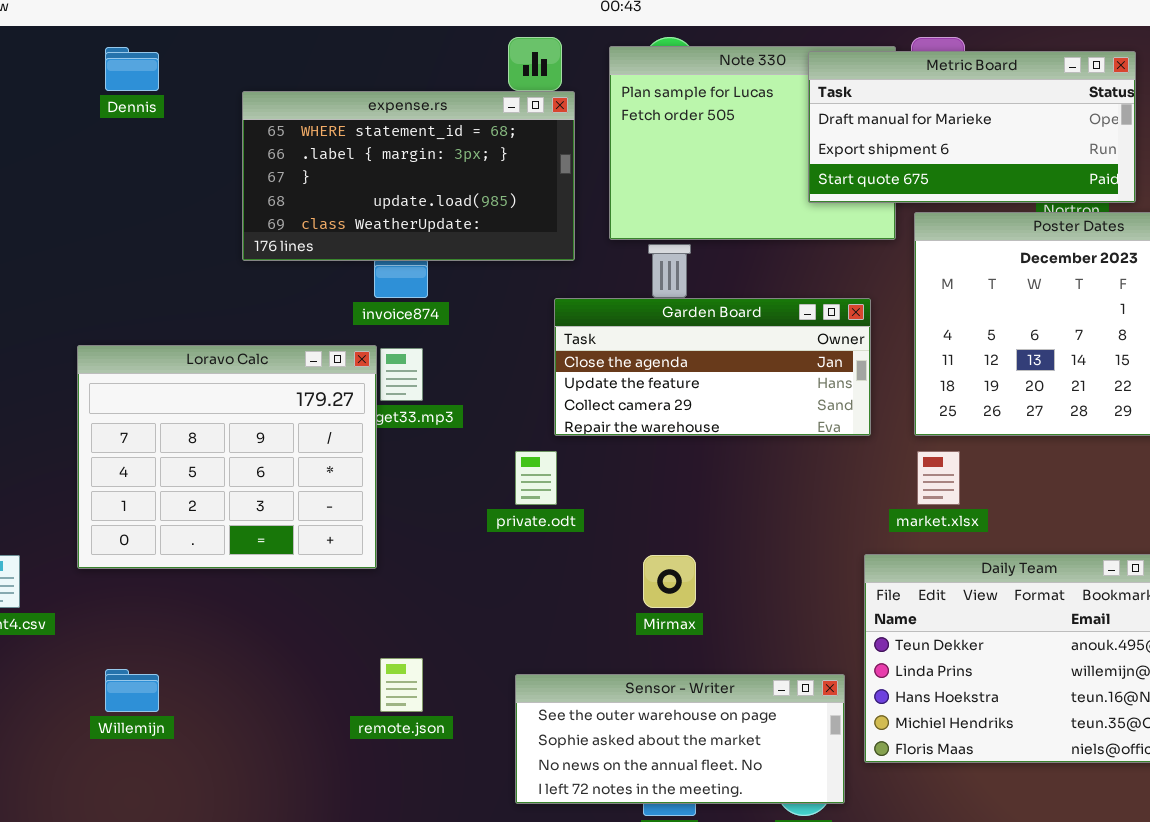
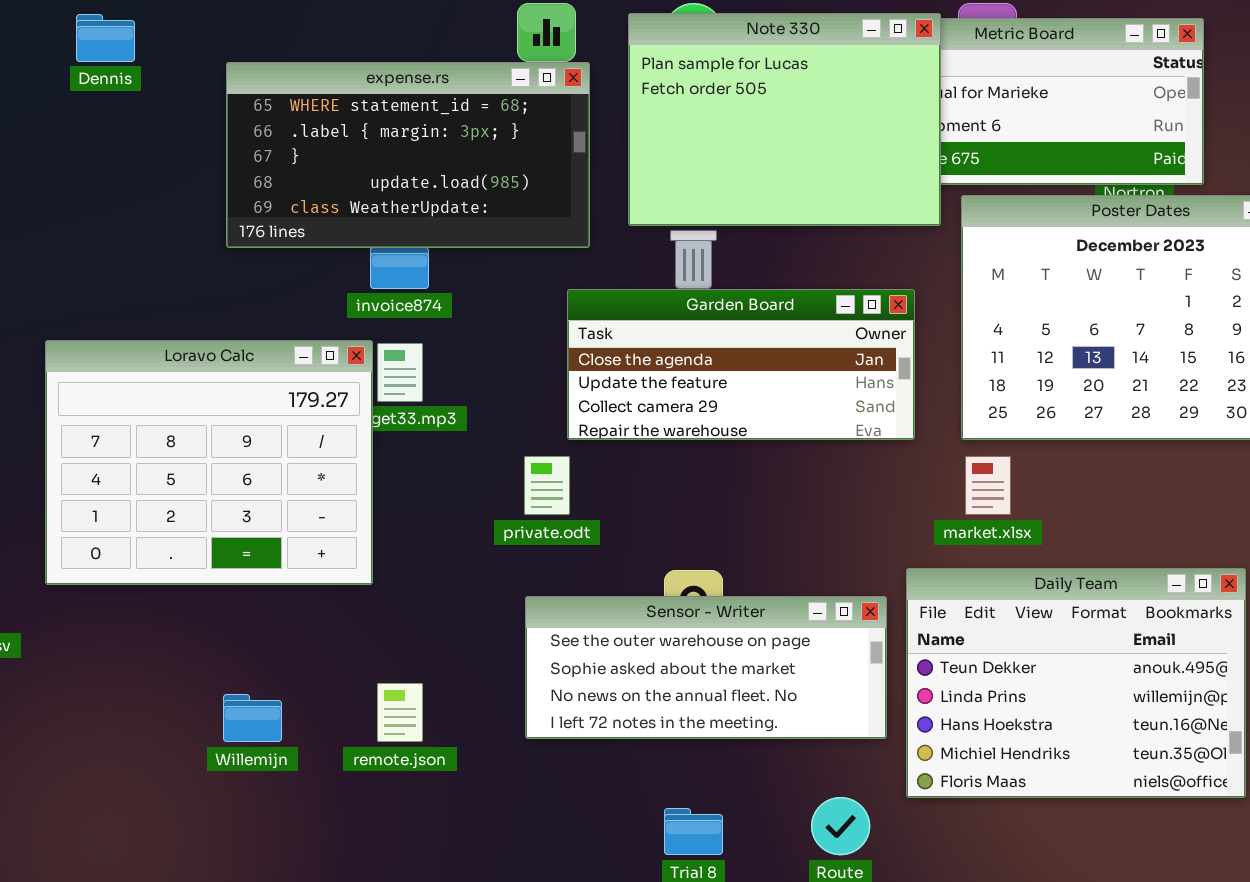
Note 330: [609,46,896,240] -> [628,13,941,226], raised
Willemijn: [105,669,159,712] -> [223,694,282,742], moved
Sensor - Writer: [515,674,845,804] -> [525,596,887,739], moved

